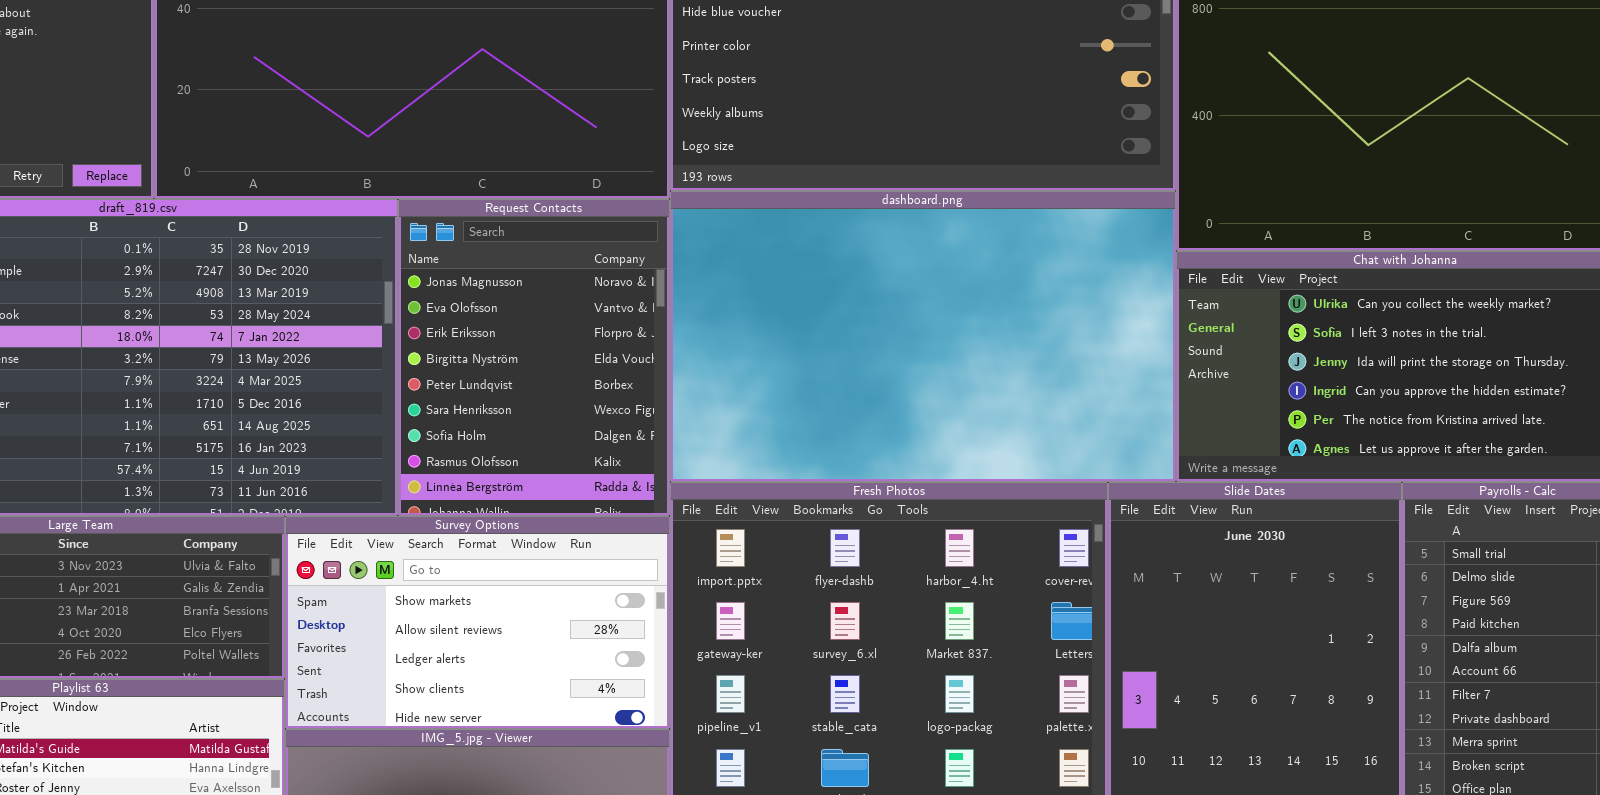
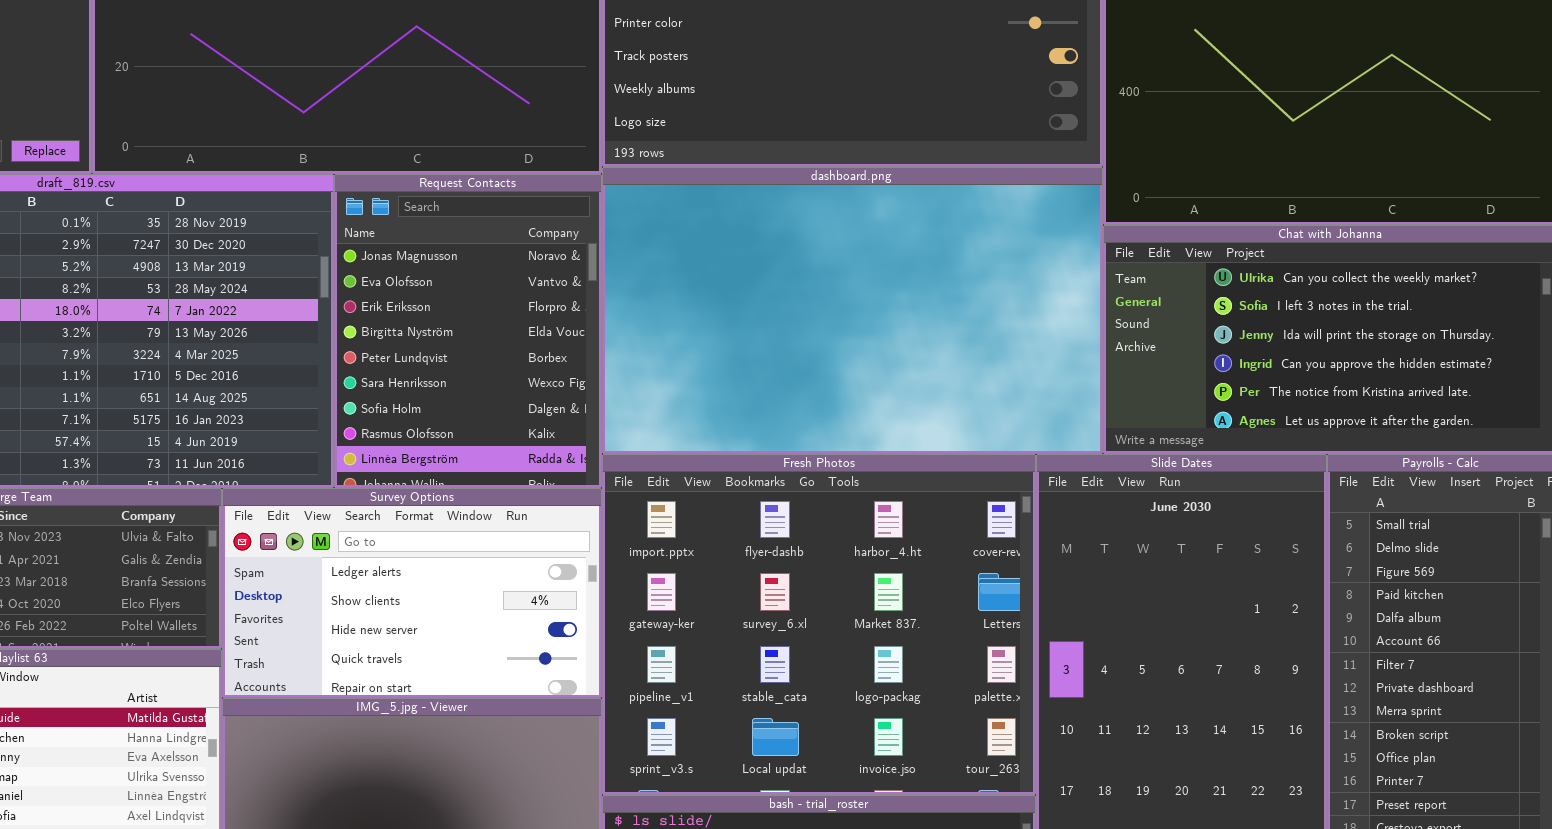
Survey Options: [285,516,670,729] -> [222,488,602,698], scrolled down 2 rows

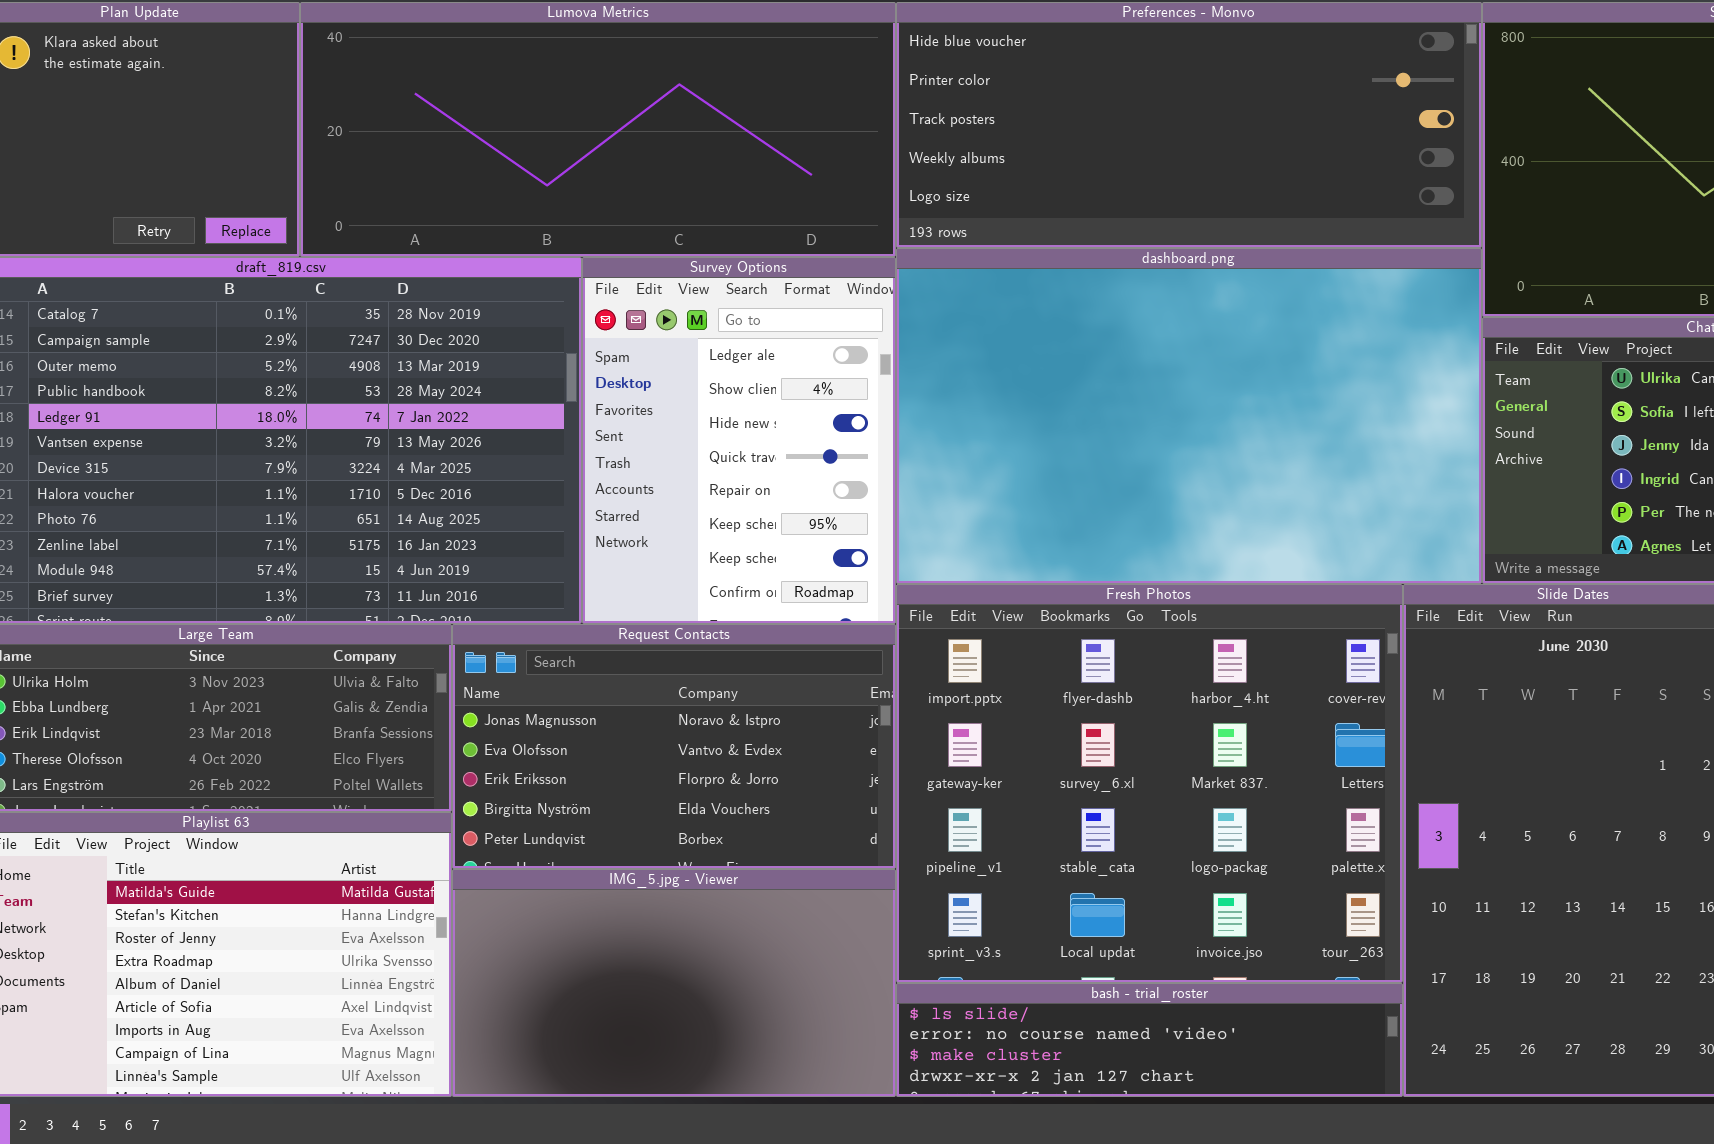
Request Contacts: [334,174,602,488] -> [452,624,896,869], moved, resized
Survey Options: [222,488,602,698] -> [582,257,896,624], moved, resized

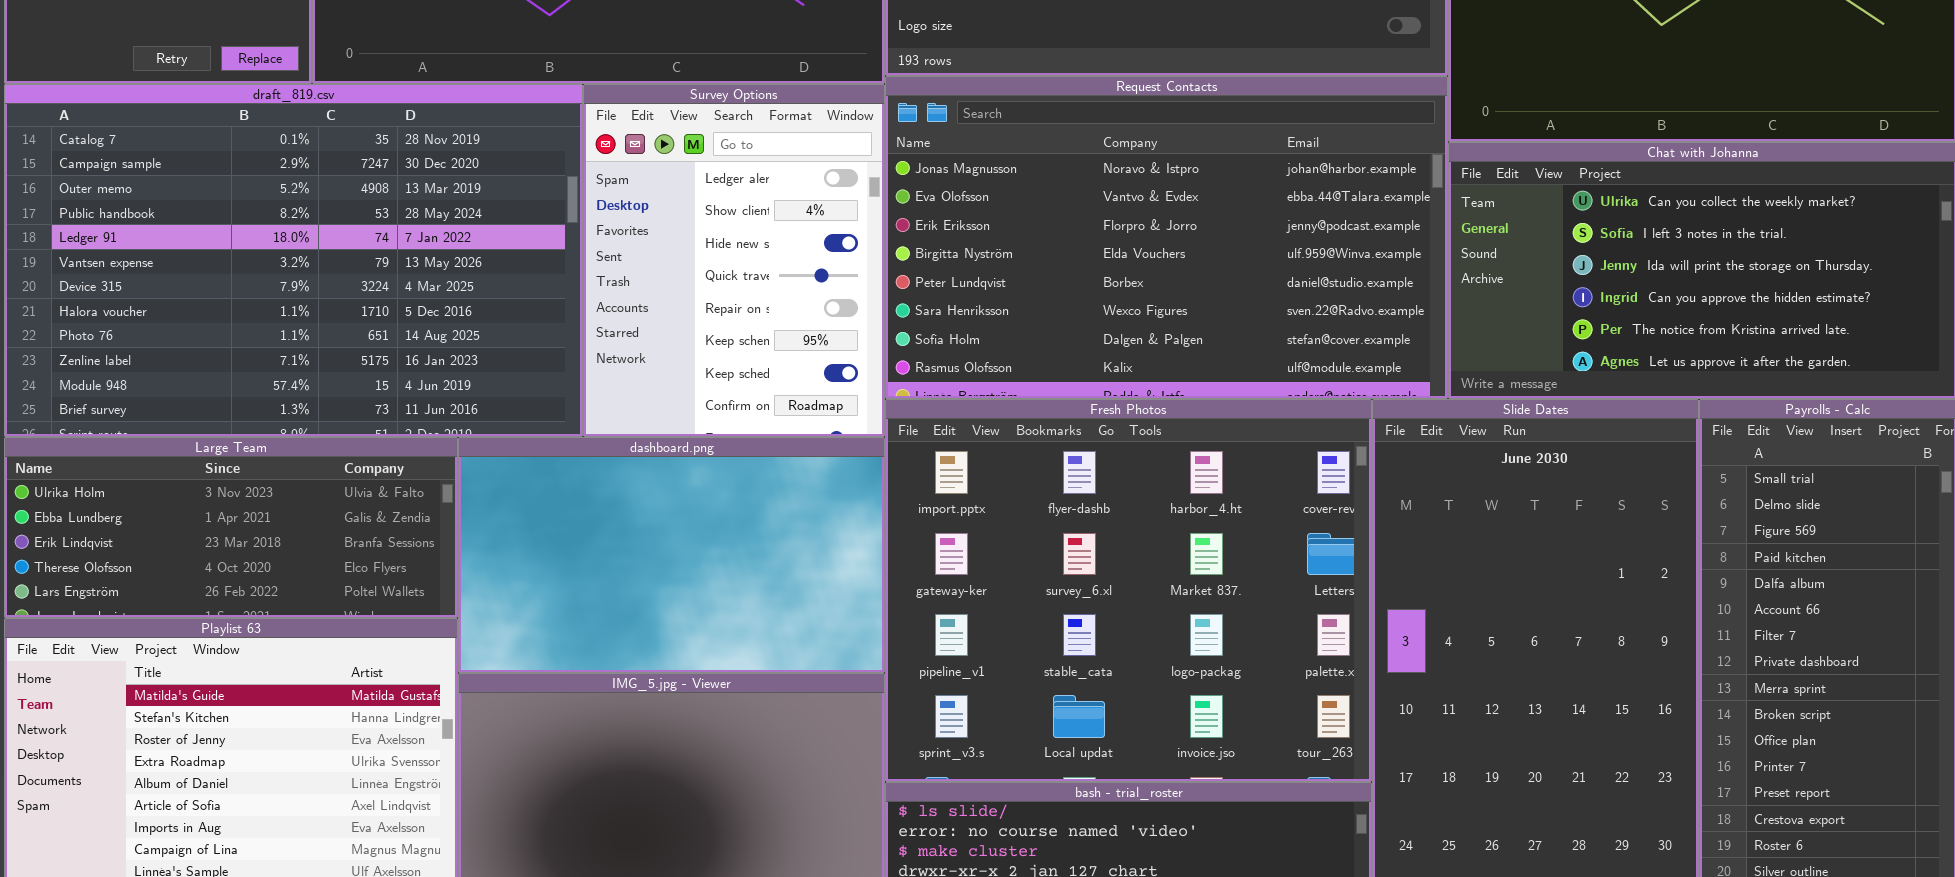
dashboard.png: [896,248,1482,584] -> [458,437,885,673], moved, resized
Request Contacts: [452,624,896,869] -> [885,76,1448,399], moved, resized

